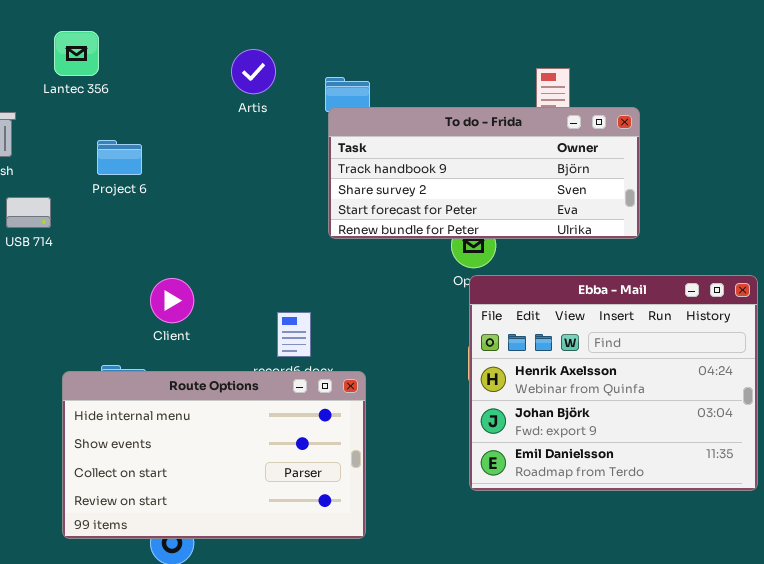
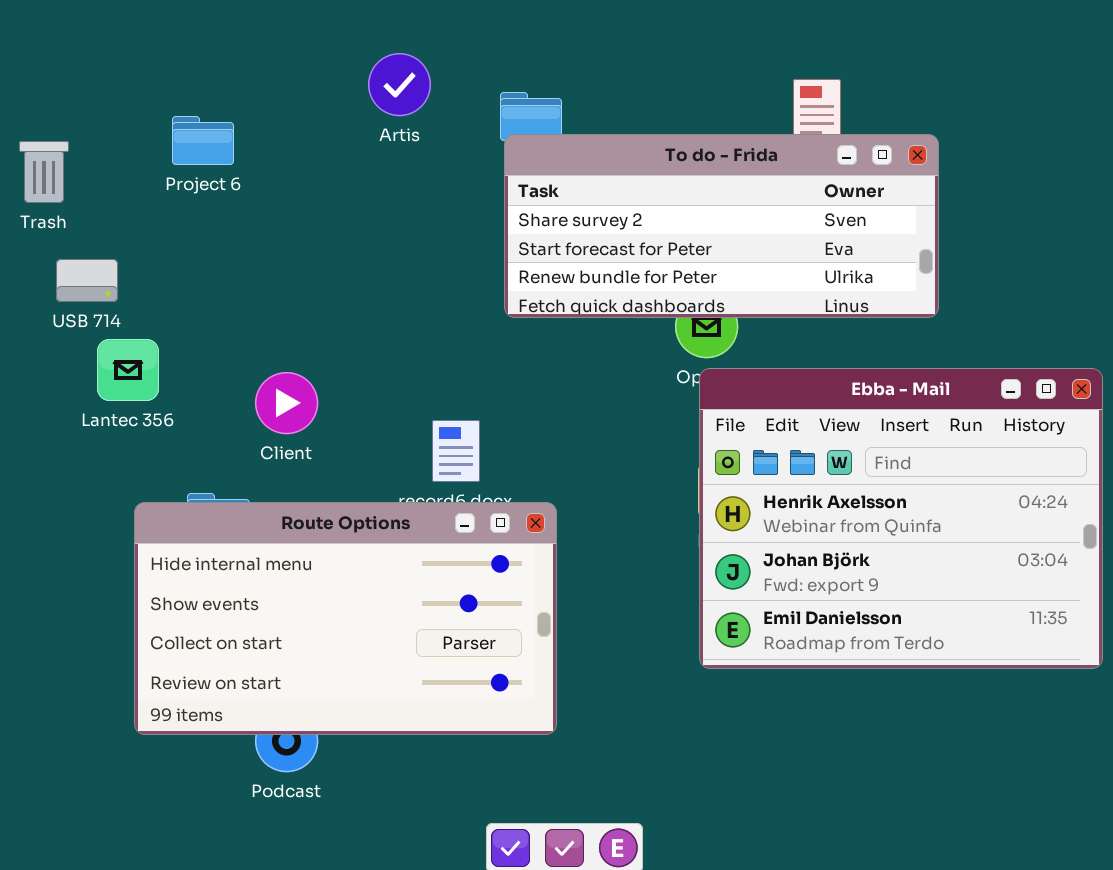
Lantec 356: [54,31,99,76] -> [97,339,159,401], moved
To do - Frida: [328,107,640,239] -> [504,134,939,318], scrolled down 1 row
Project 6: [97,140,142,175] -> [172,116,234,165], moved

